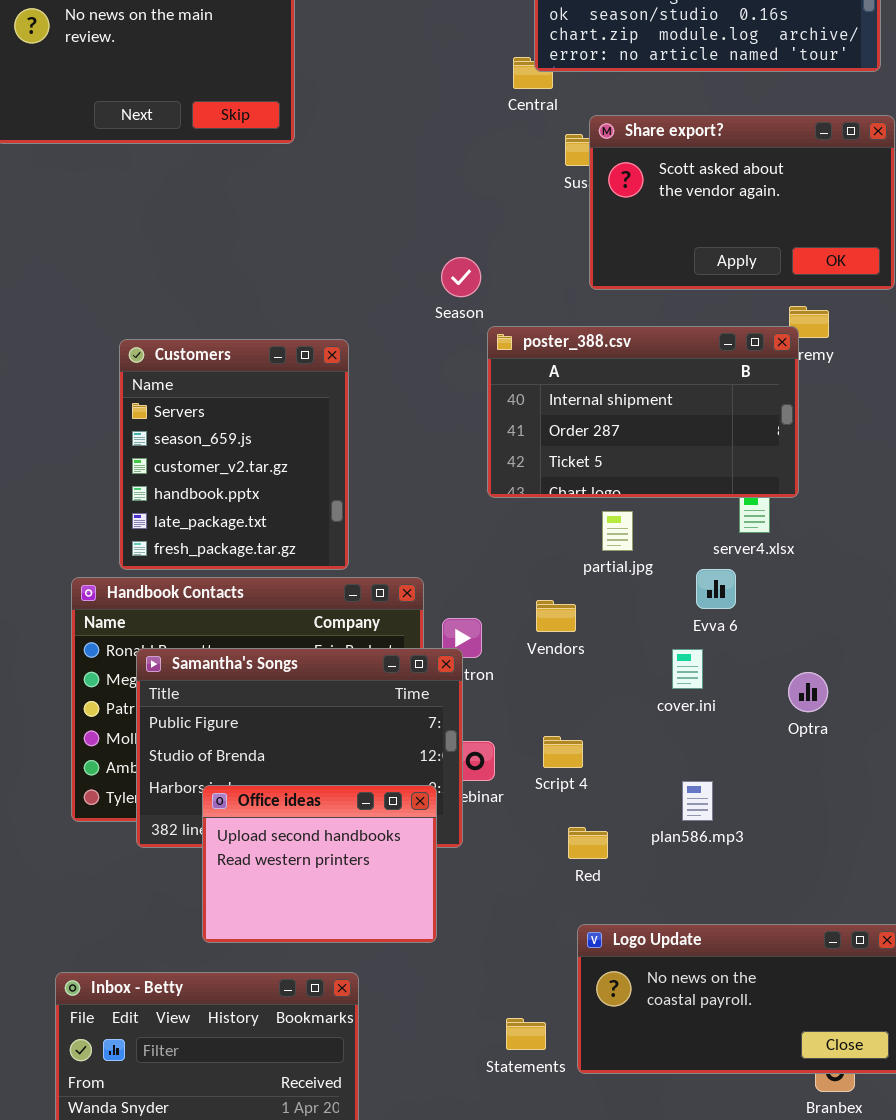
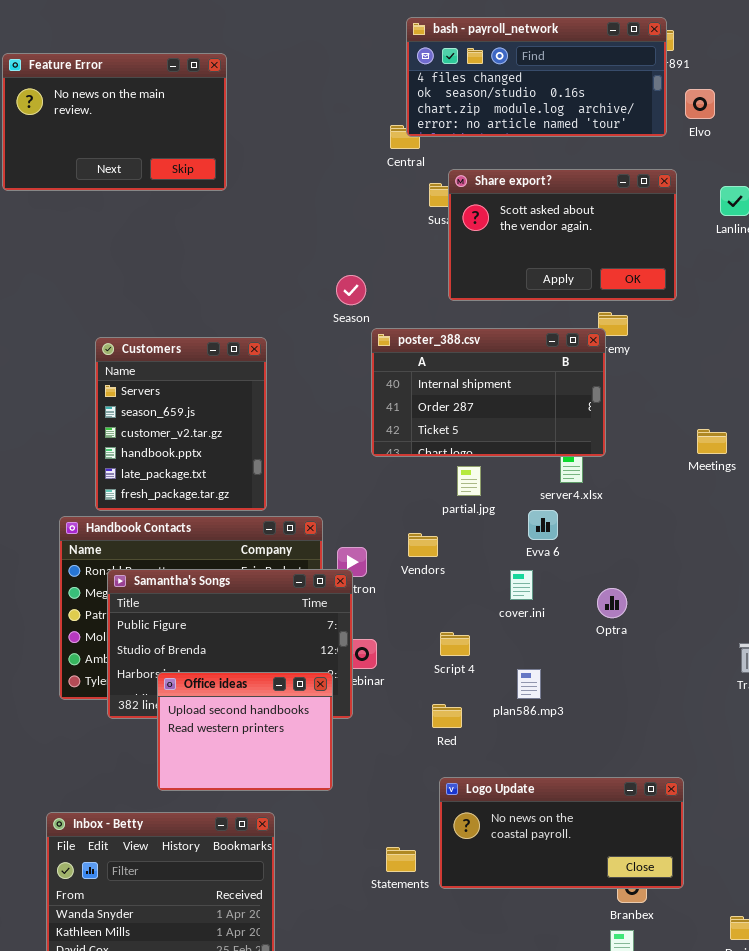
Script 4: [543,736,583,768] -> [440,632,470,656], moved

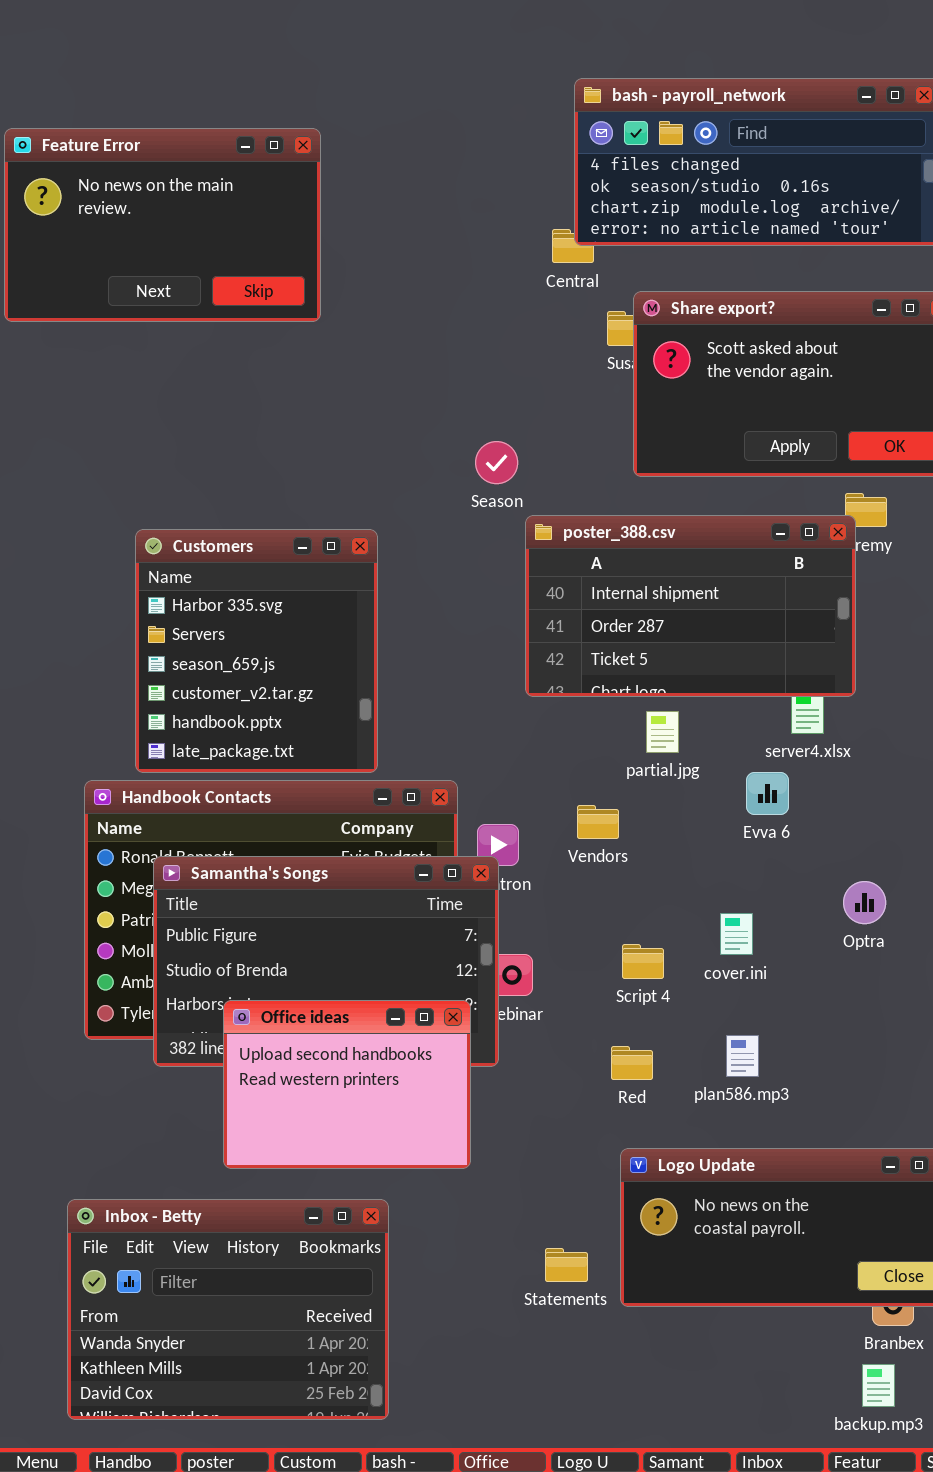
Customers: [95,337,267,511] -> [135,529,378,773], scrolled up 1 row
cover.ini: [510,570,533,600] -> [720,913,753,955], moved
plan586.mp3: [517,669,541,699] -> [726,1035,759,1077], moved

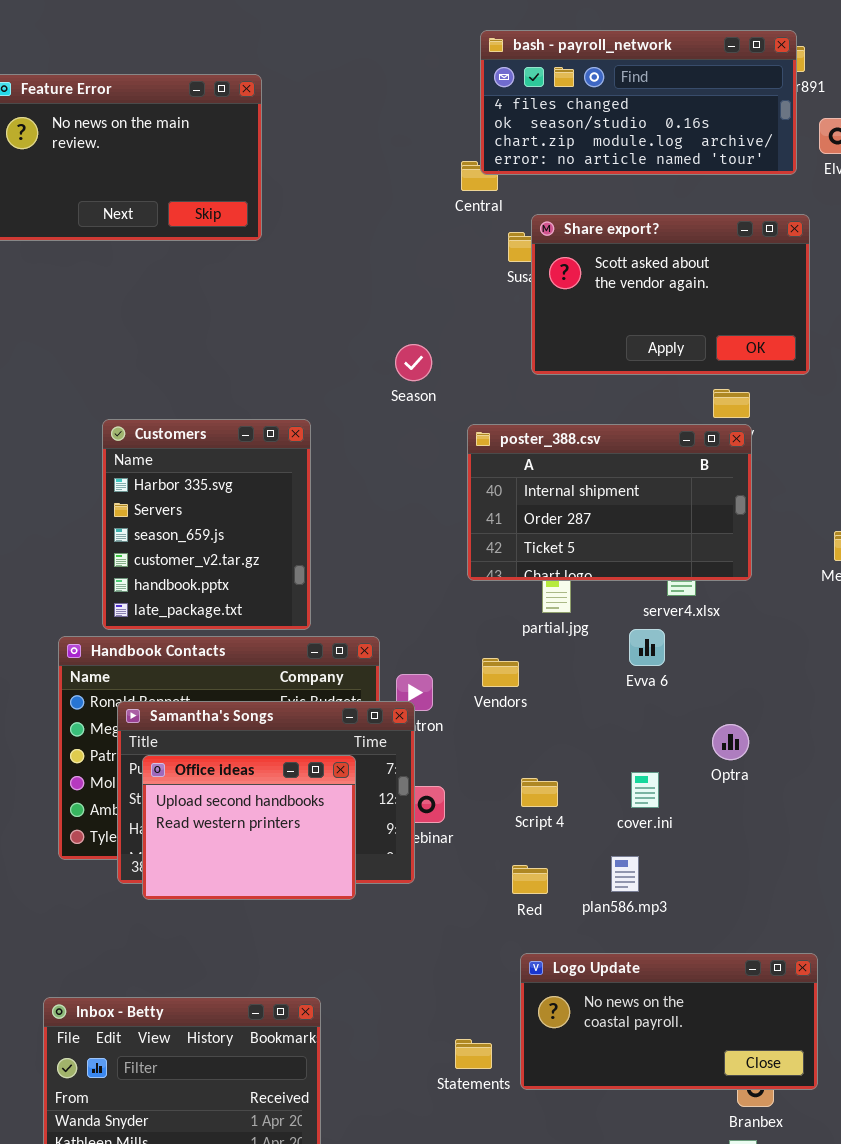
poster_388.csv: [525,515,856,697] -> [467,424,752,581], moved
cover.ini: [720,913,753,955] -> [631,772,659,808], moved
Office ideas: [223,1000,471,1169] -> [142,755,356,900], moved

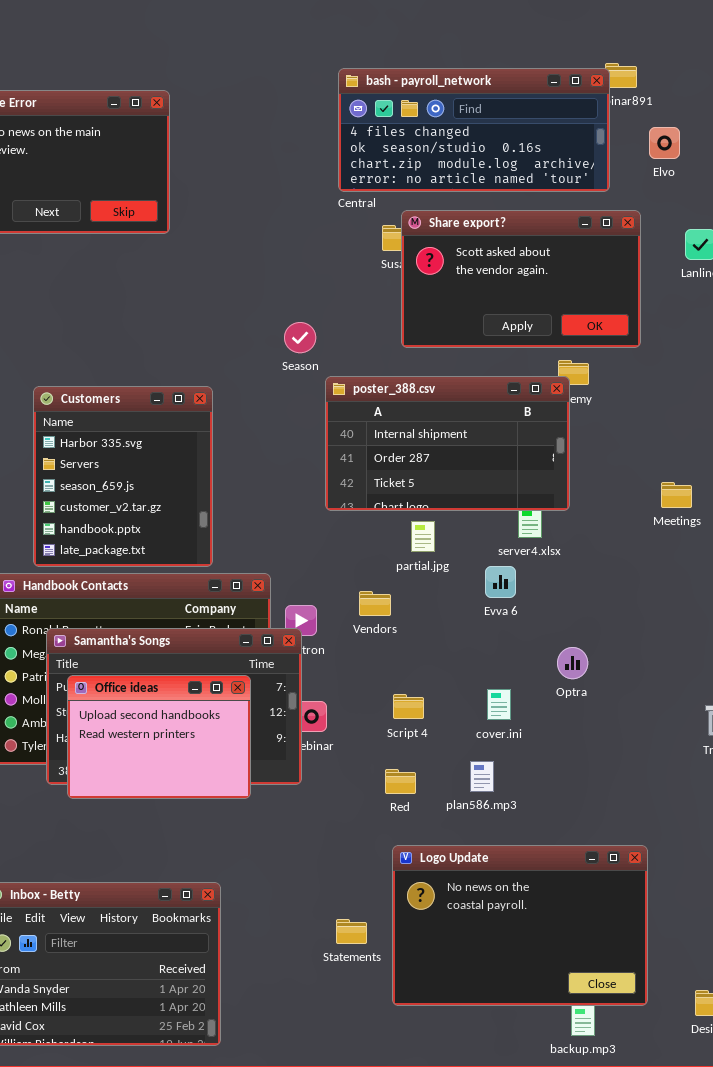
bash - payroll_network: [480,30,797,175] -> [338,68,610,192], moved
poster_388.csv: [467,424,752,581] -> [325,376,570,511], moved
Logo Update: [520,953,818,1090] -> [392,845,648,1006], resized

